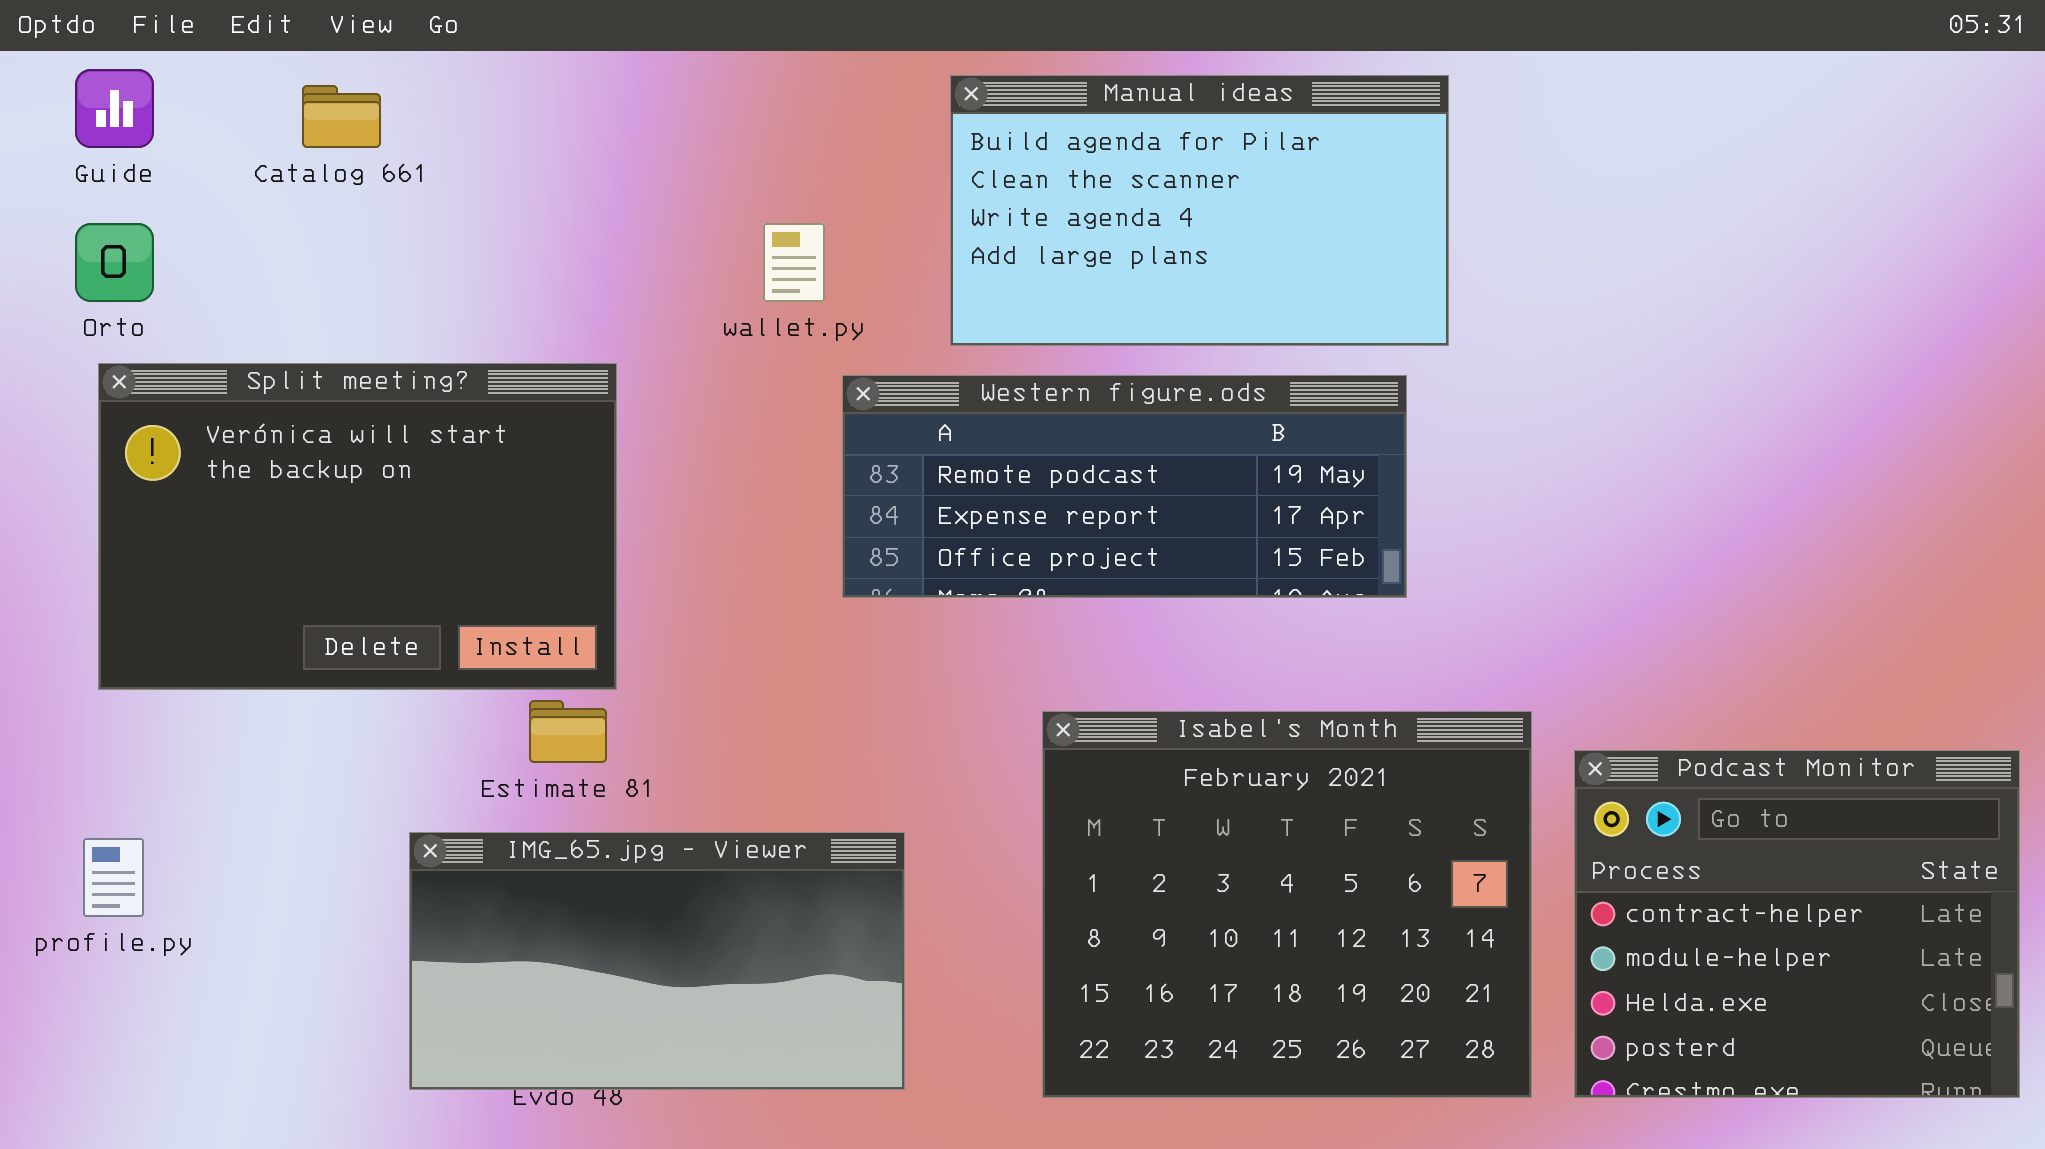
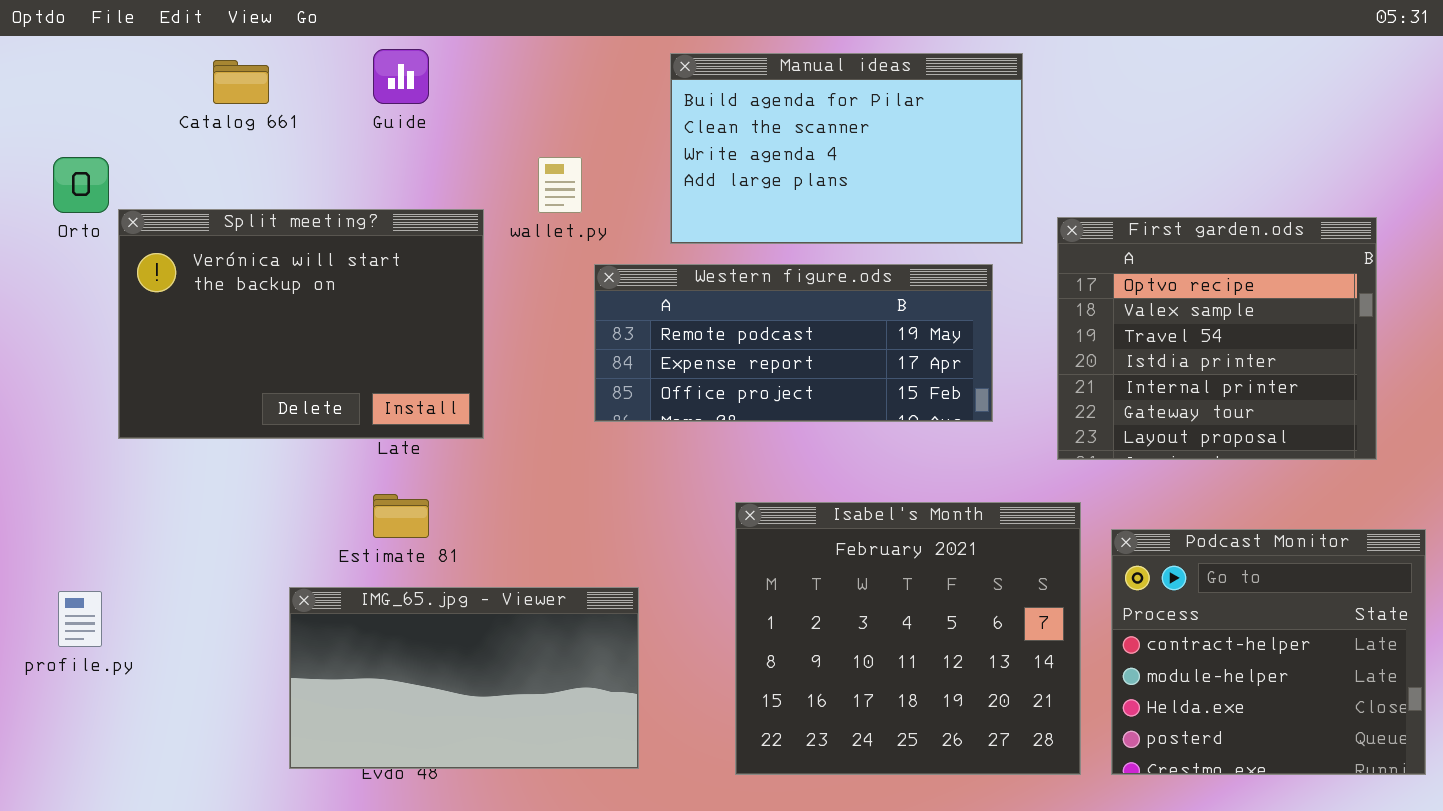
Guide: [75,69,154,148] -> [373,49,429,104], moved
First garden.ods: none -> [1057,217,1377,460], opened
Split meeting?: [98,363,617,690] -> [118,209,484,439], moved

